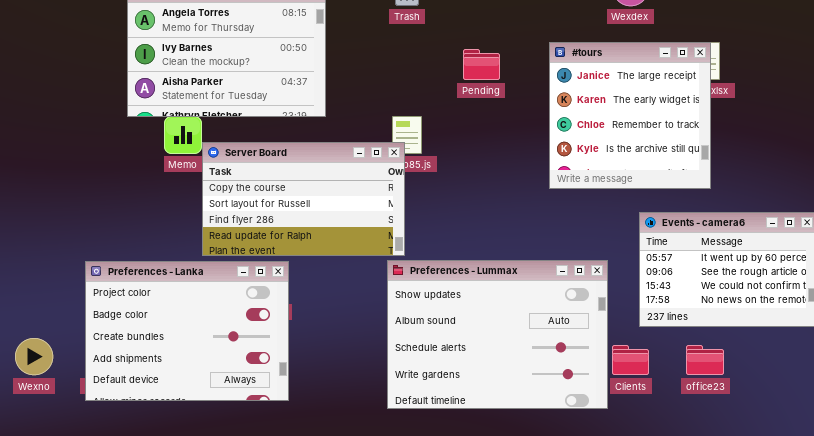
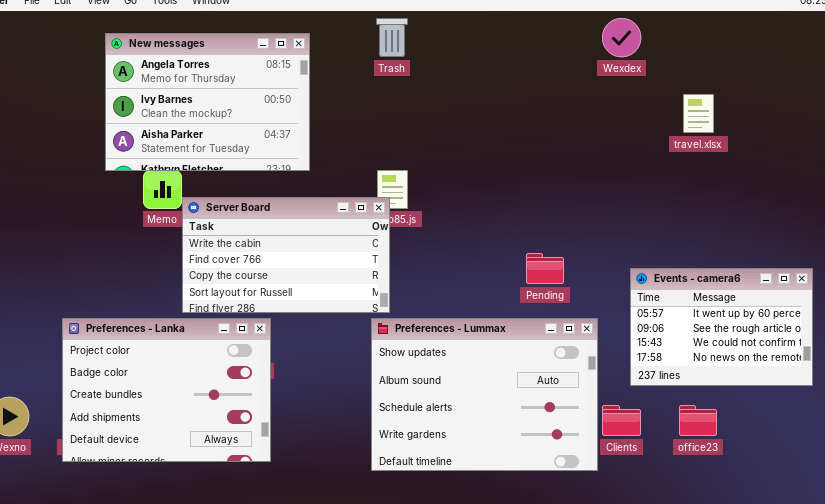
#tours: [549,42,711,189] -> none, closed
Pending: [463,49,500,80] -> [526,253,564,284], moved
Server Board: [202,142,405,256] -> [182,197,390,313], scrolled up 2 rows

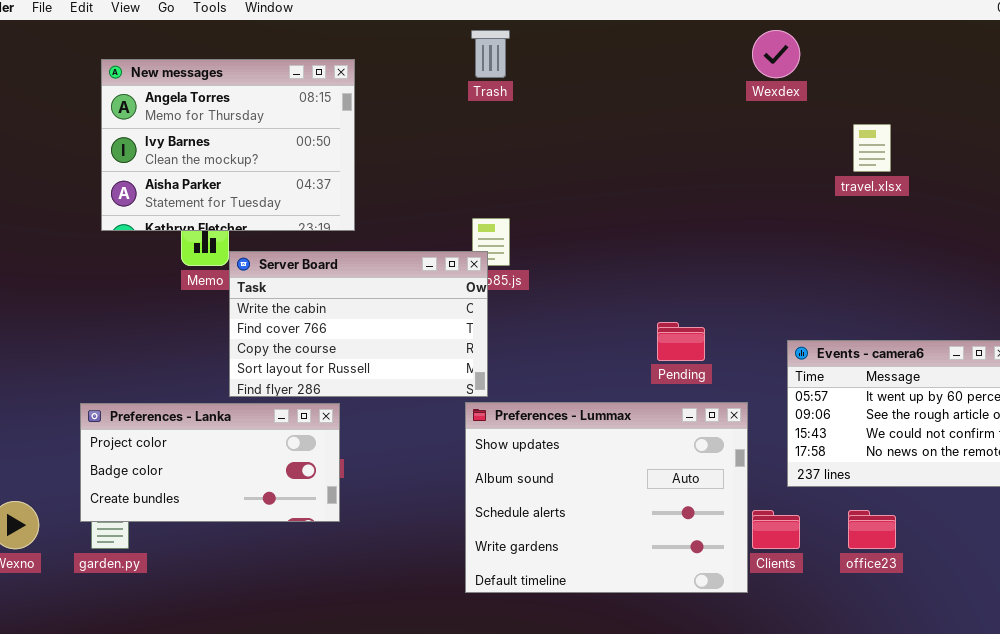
New messages: [105,33,310,171] -> [101,59,355,231], moved
Preferences - Lanka: [62,318,271,462] -> [80,403,340,522], resized

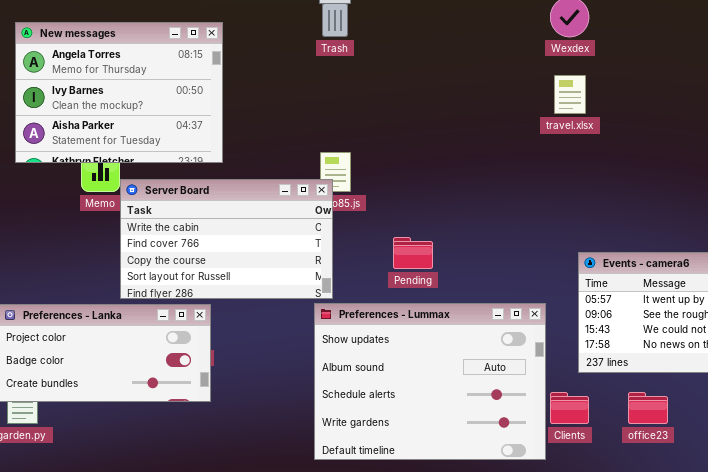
travel.xlsx: [853,124,891,172] -> [554,75,586,114], moved
Pending: [657,322,705,361] -> [393,237,433,269], moved

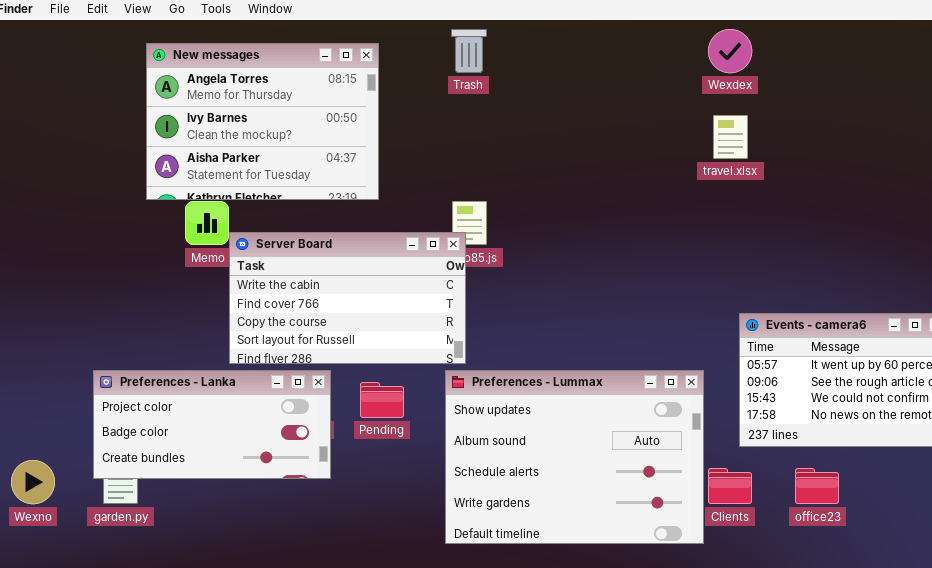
New messages: [15,22,223,163] -> [146,43,379,200], moved
Pending: [393,237,433,269] -> [360,382,404,418], moved

